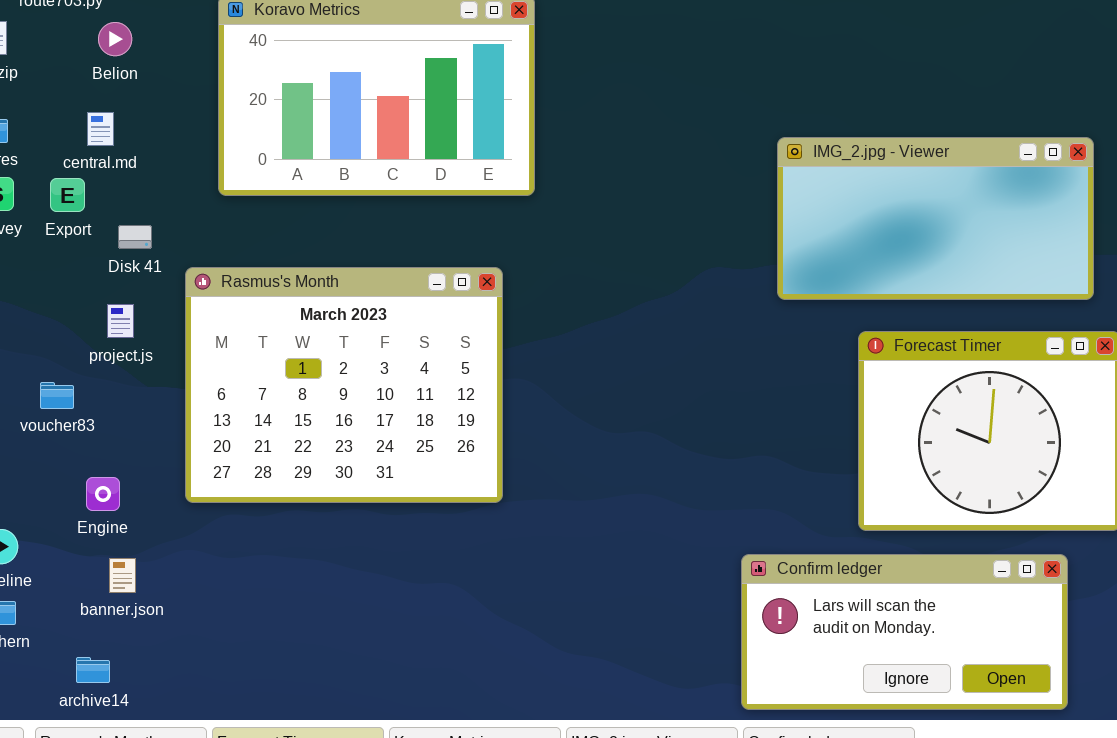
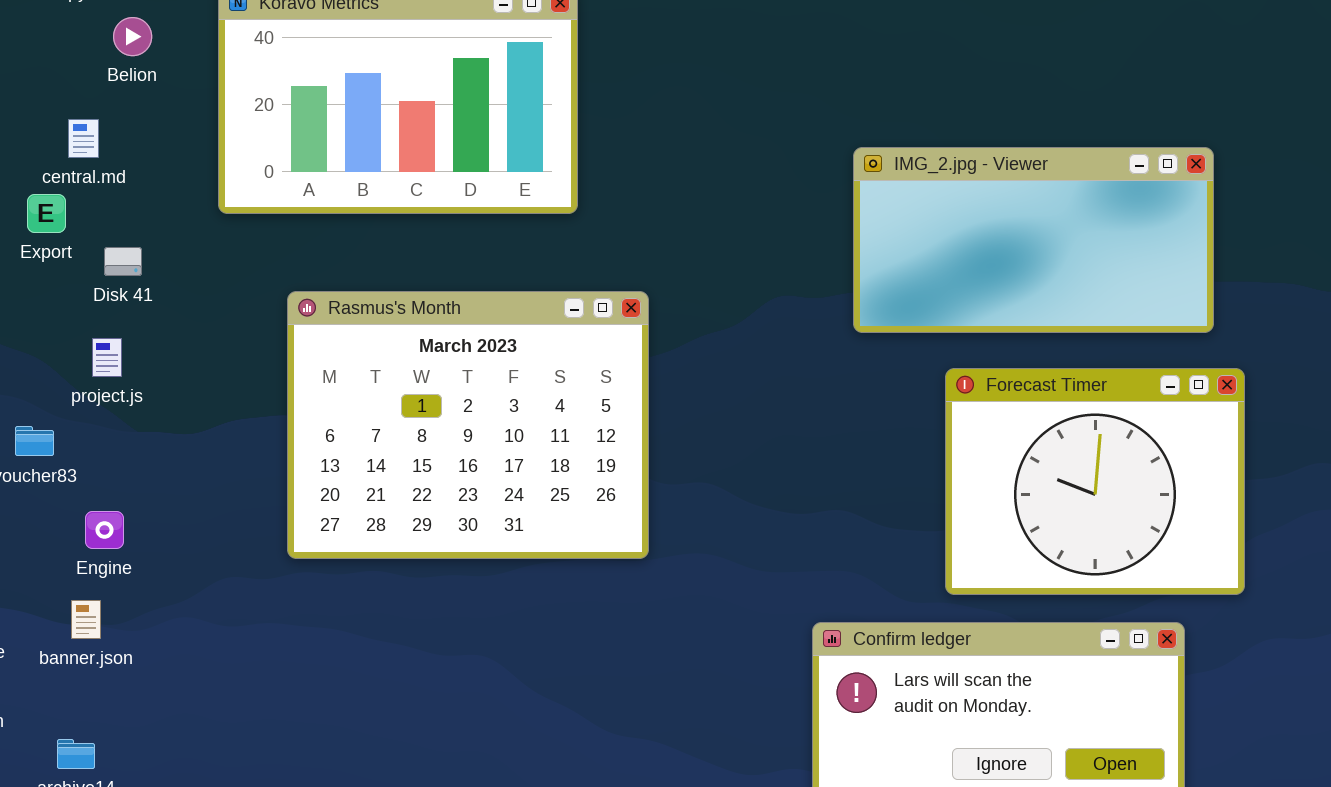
Belion: [98,22,132,56] -> [113,17,152,56], moved
Rasmus's Month: [185,267,503,503] -> [287,291,649,559], moved
Engine: [86,477,120,511] -> [85,511,124,549], moved
banner.json: [109,558,136,593] -> [71,600,101,639], moved

